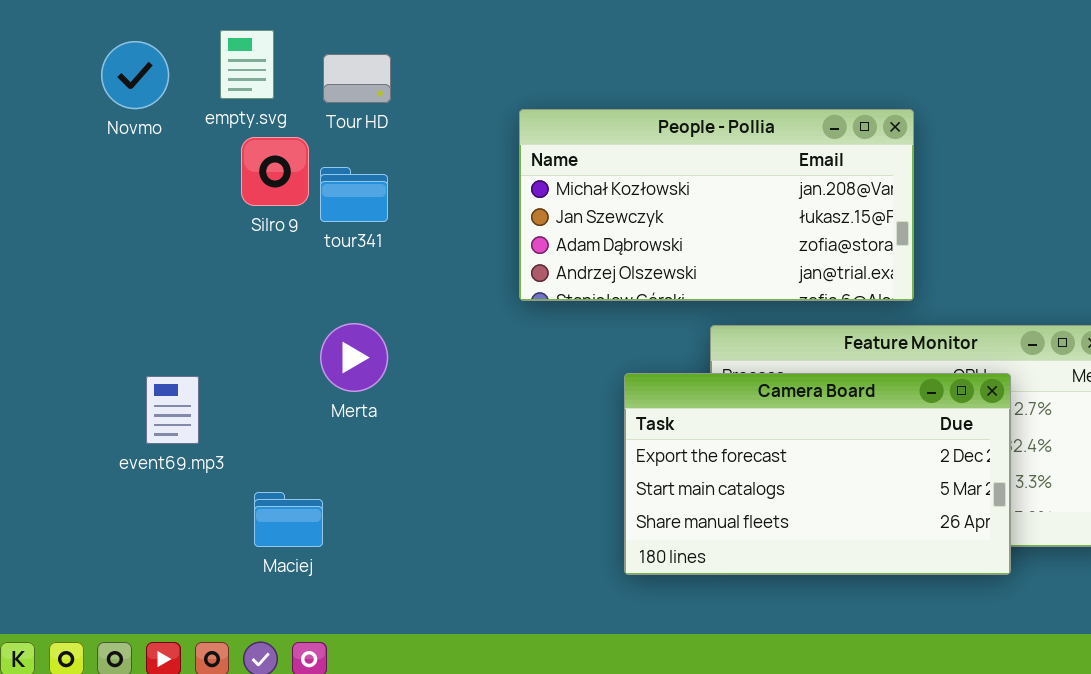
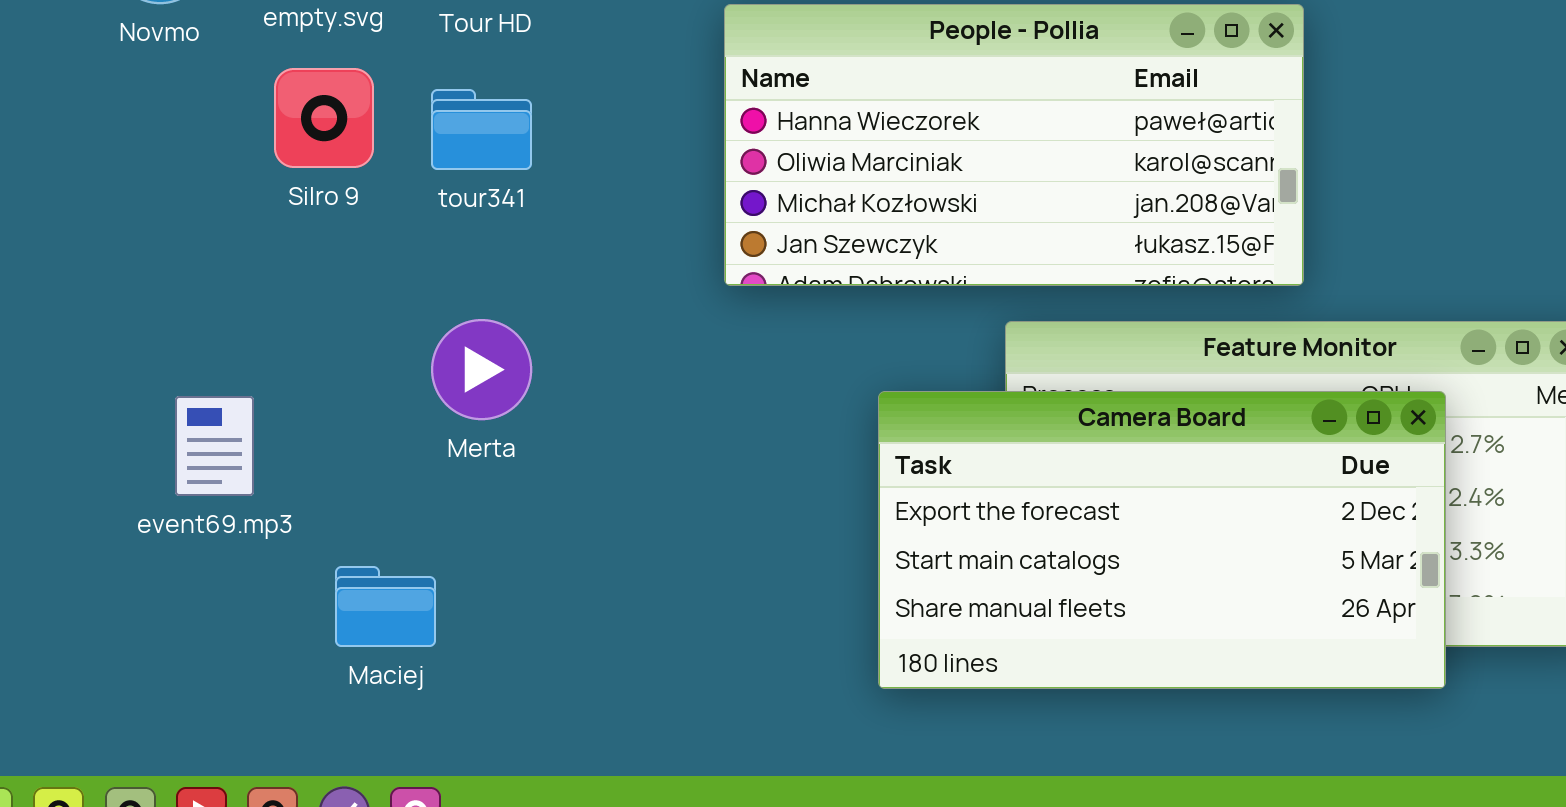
People - Pollia: [519,109,914,301] -> [724,4,1304,286], scrolled up 2 rows
Silro 9: [241,137,309,206] -> [274,68,374,168], moved

